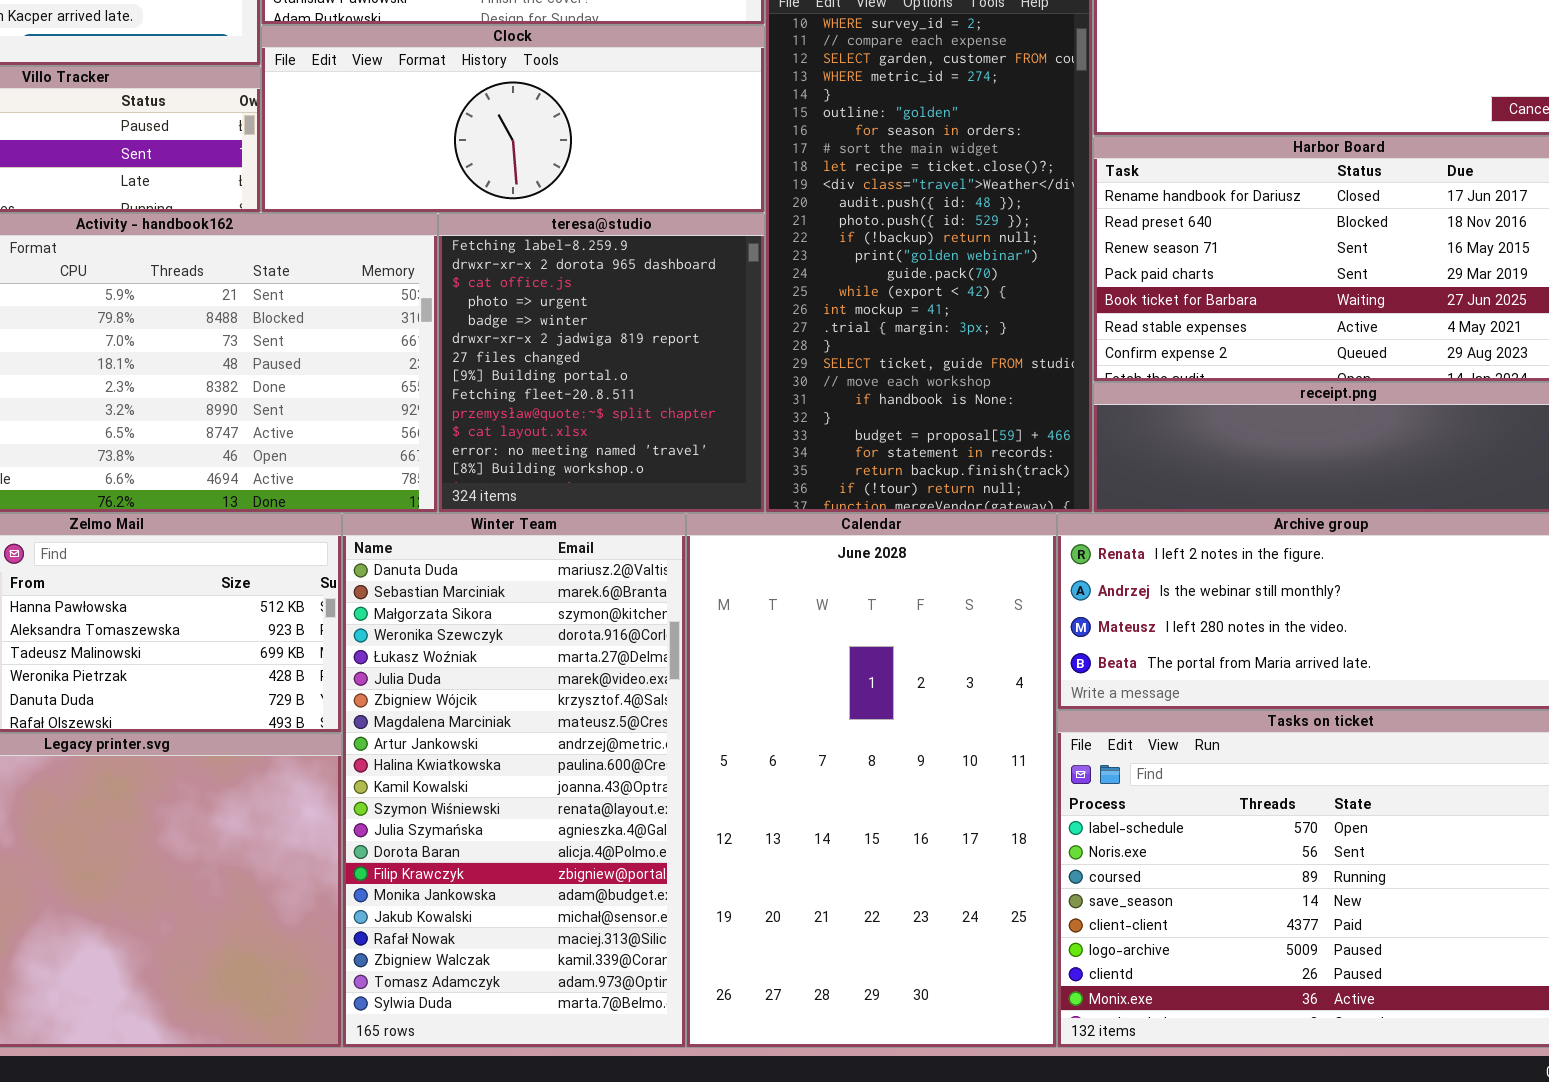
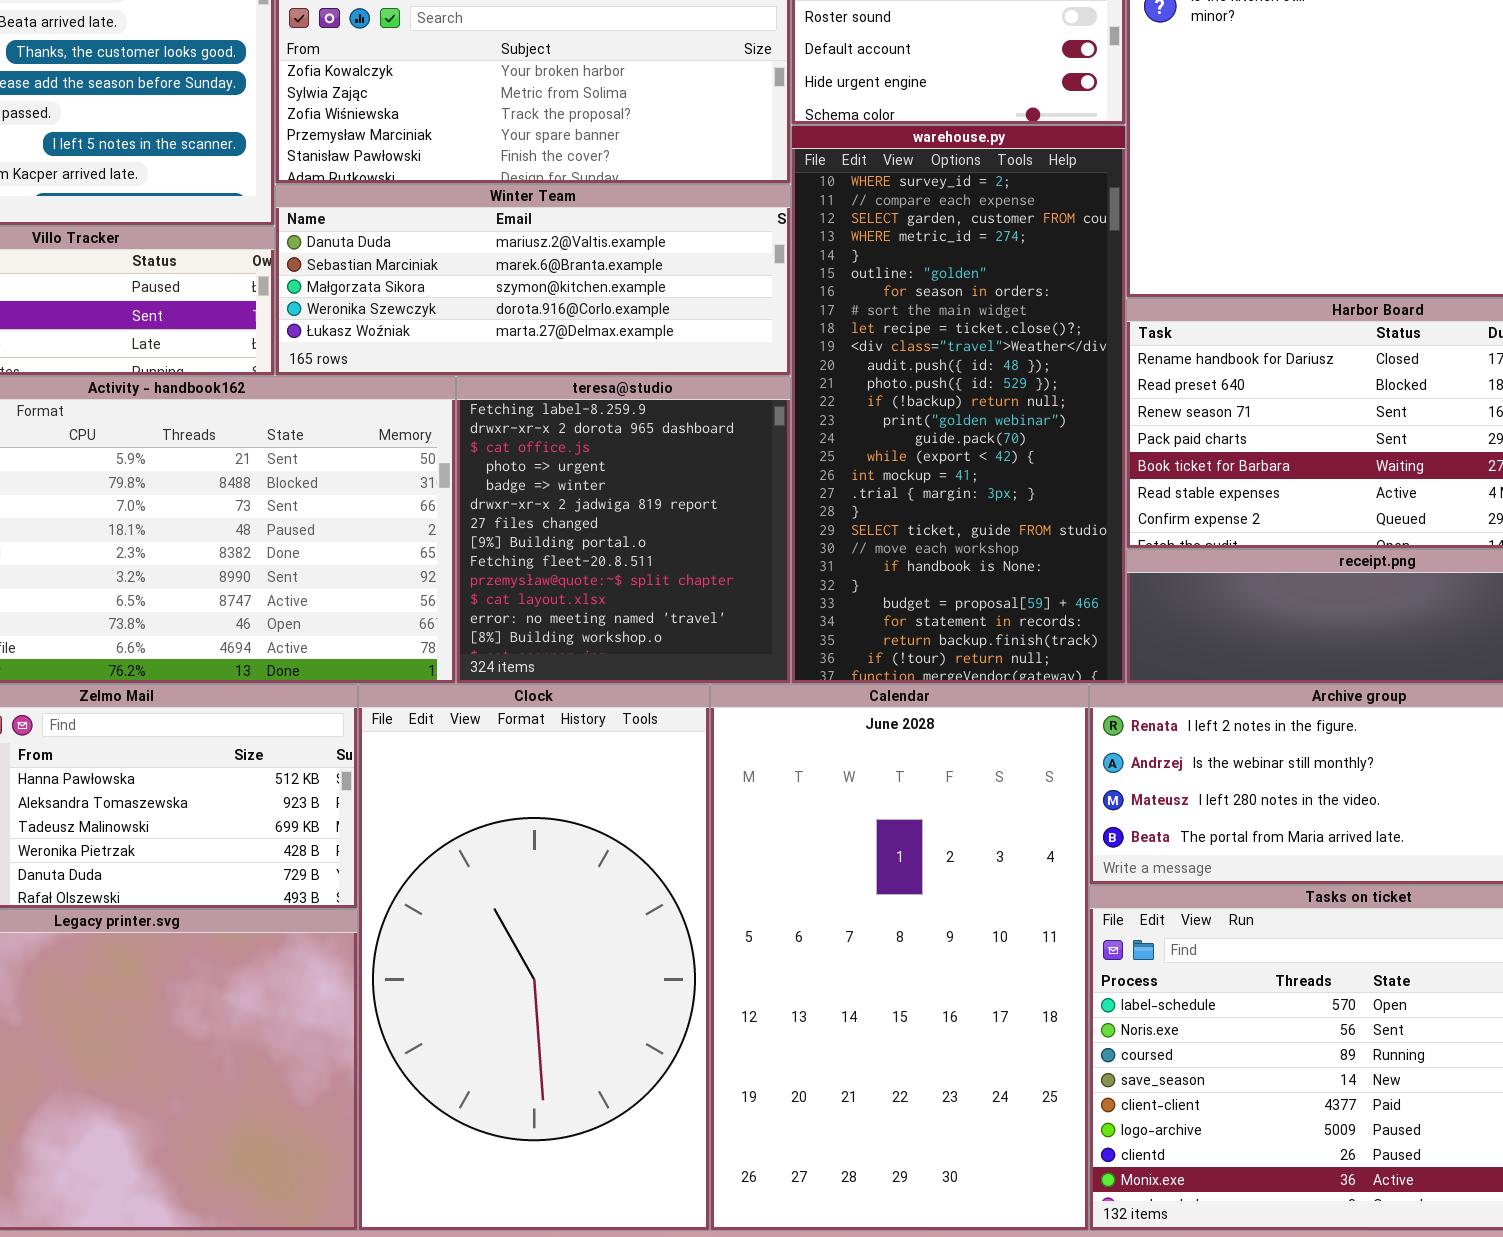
Clock: [261,25,765,213] -> [358,684,710,1231], moved, resized
Winter Team: [342,513,686,1048] -> [275,184,791,376], moved, resized

